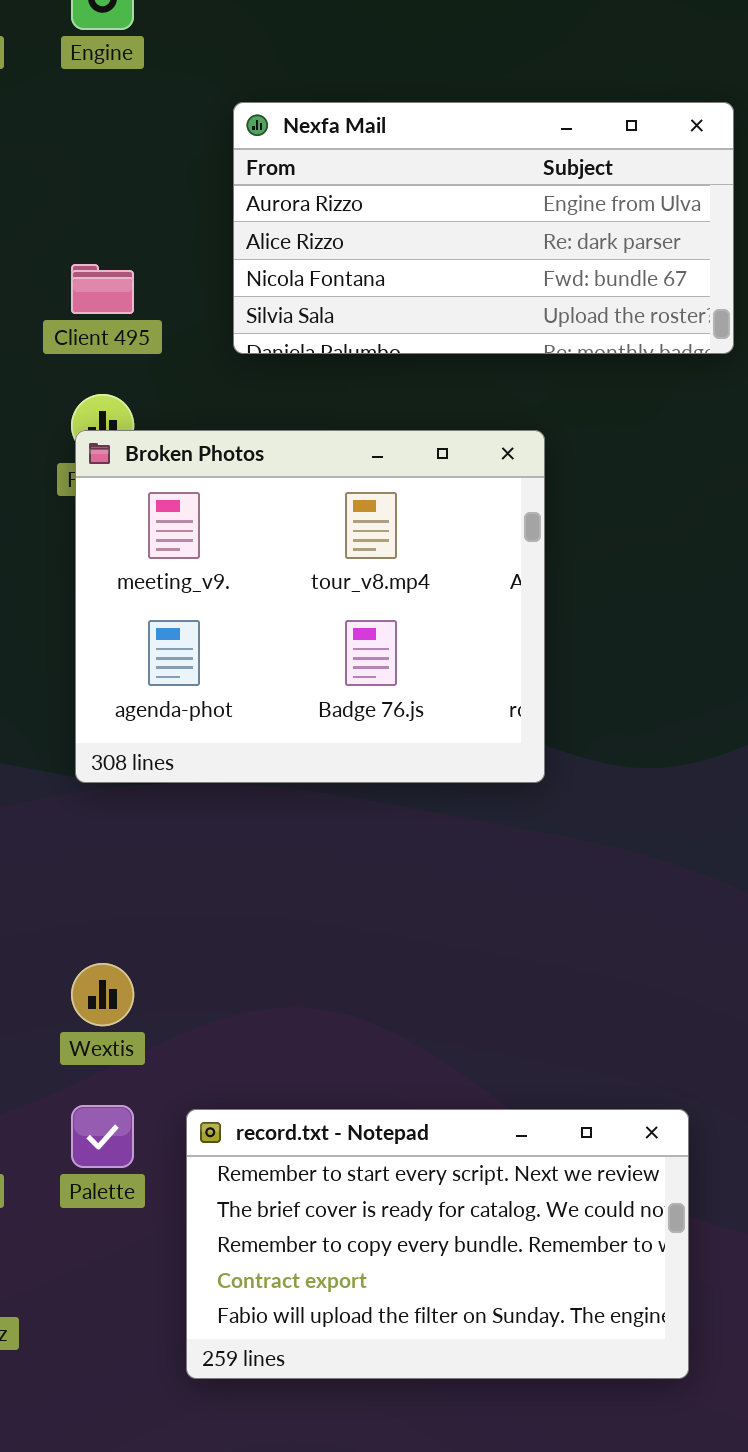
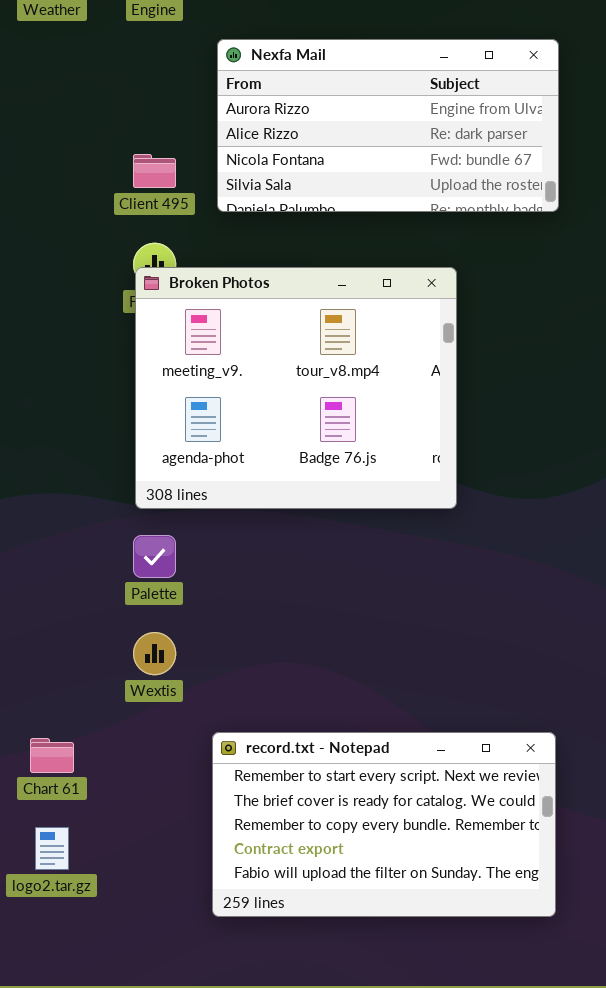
Nexfa Mail: [233,102,734,354] -> [217,39,559,212], moved
Palette: [71,1105,134,1168] -> [133,535,176,578], moved

